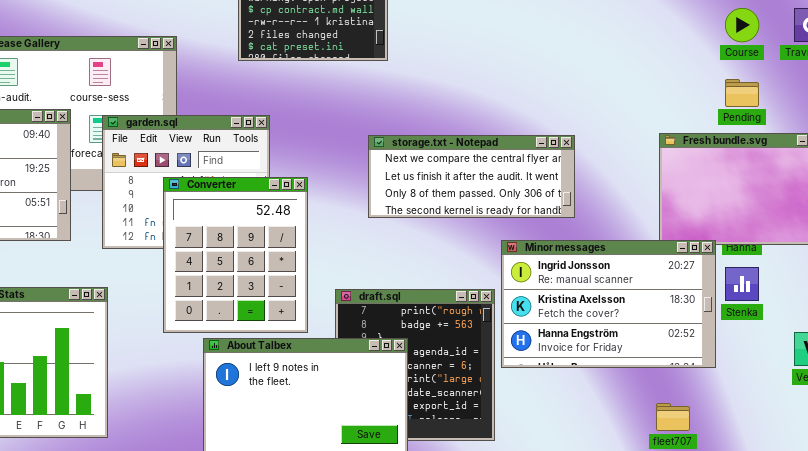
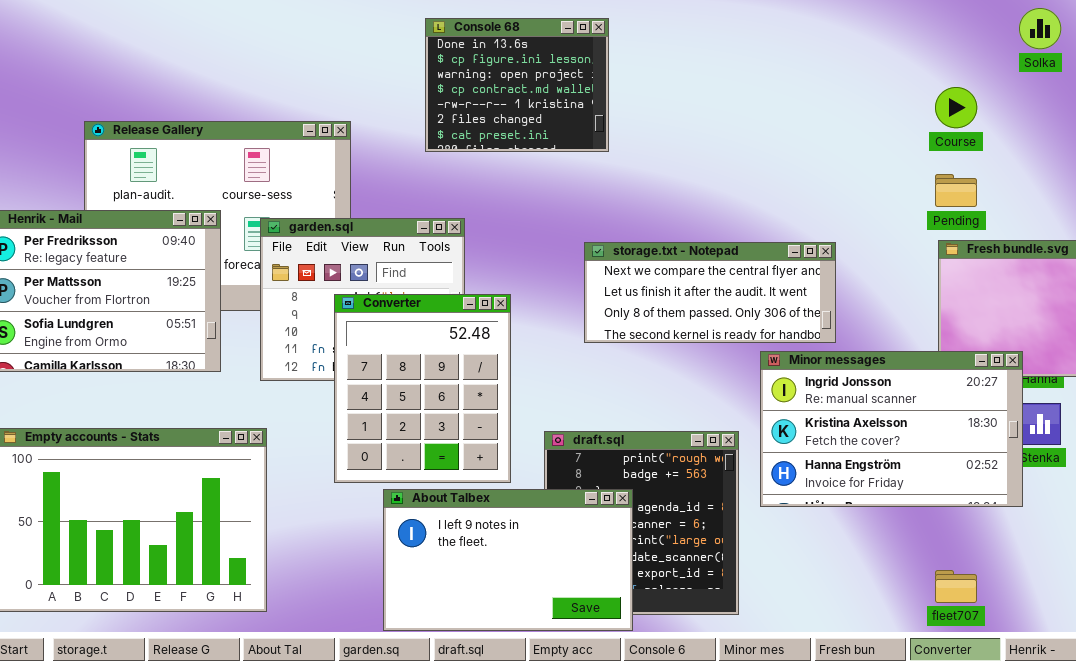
Course: [725,8,759,42] -> [935,87,977,128], moved
Pending: [725,79,759,107] -> [935,174,977,207], moved
Minor messages: [501,240,716,368] -> [760,351,1023,507], moved

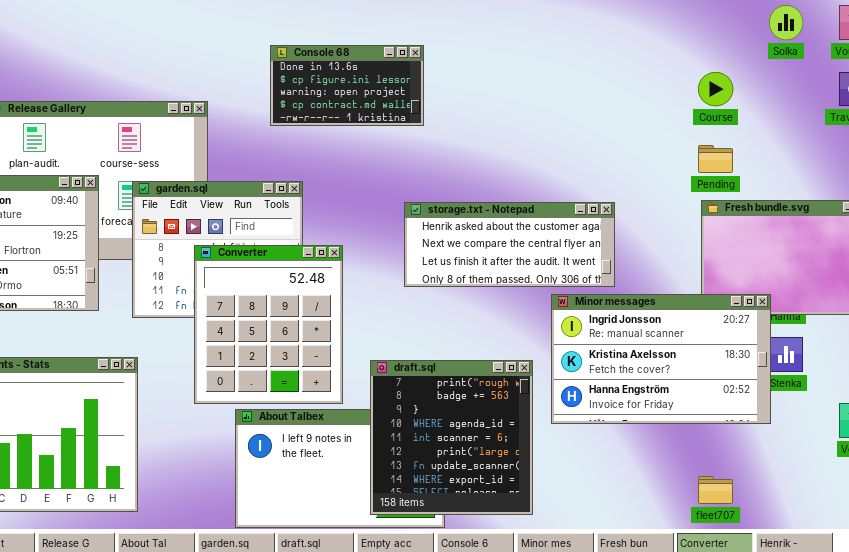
Console 68: [425,18,609,152] -> [270,45,424,126], resized
storage.txt - Notepad: [584,242,836,343] -> [404,202,615,287], scrolled up 1 row
draft.sql: [544,431,739,615] -> [370,360,533,515], raised

